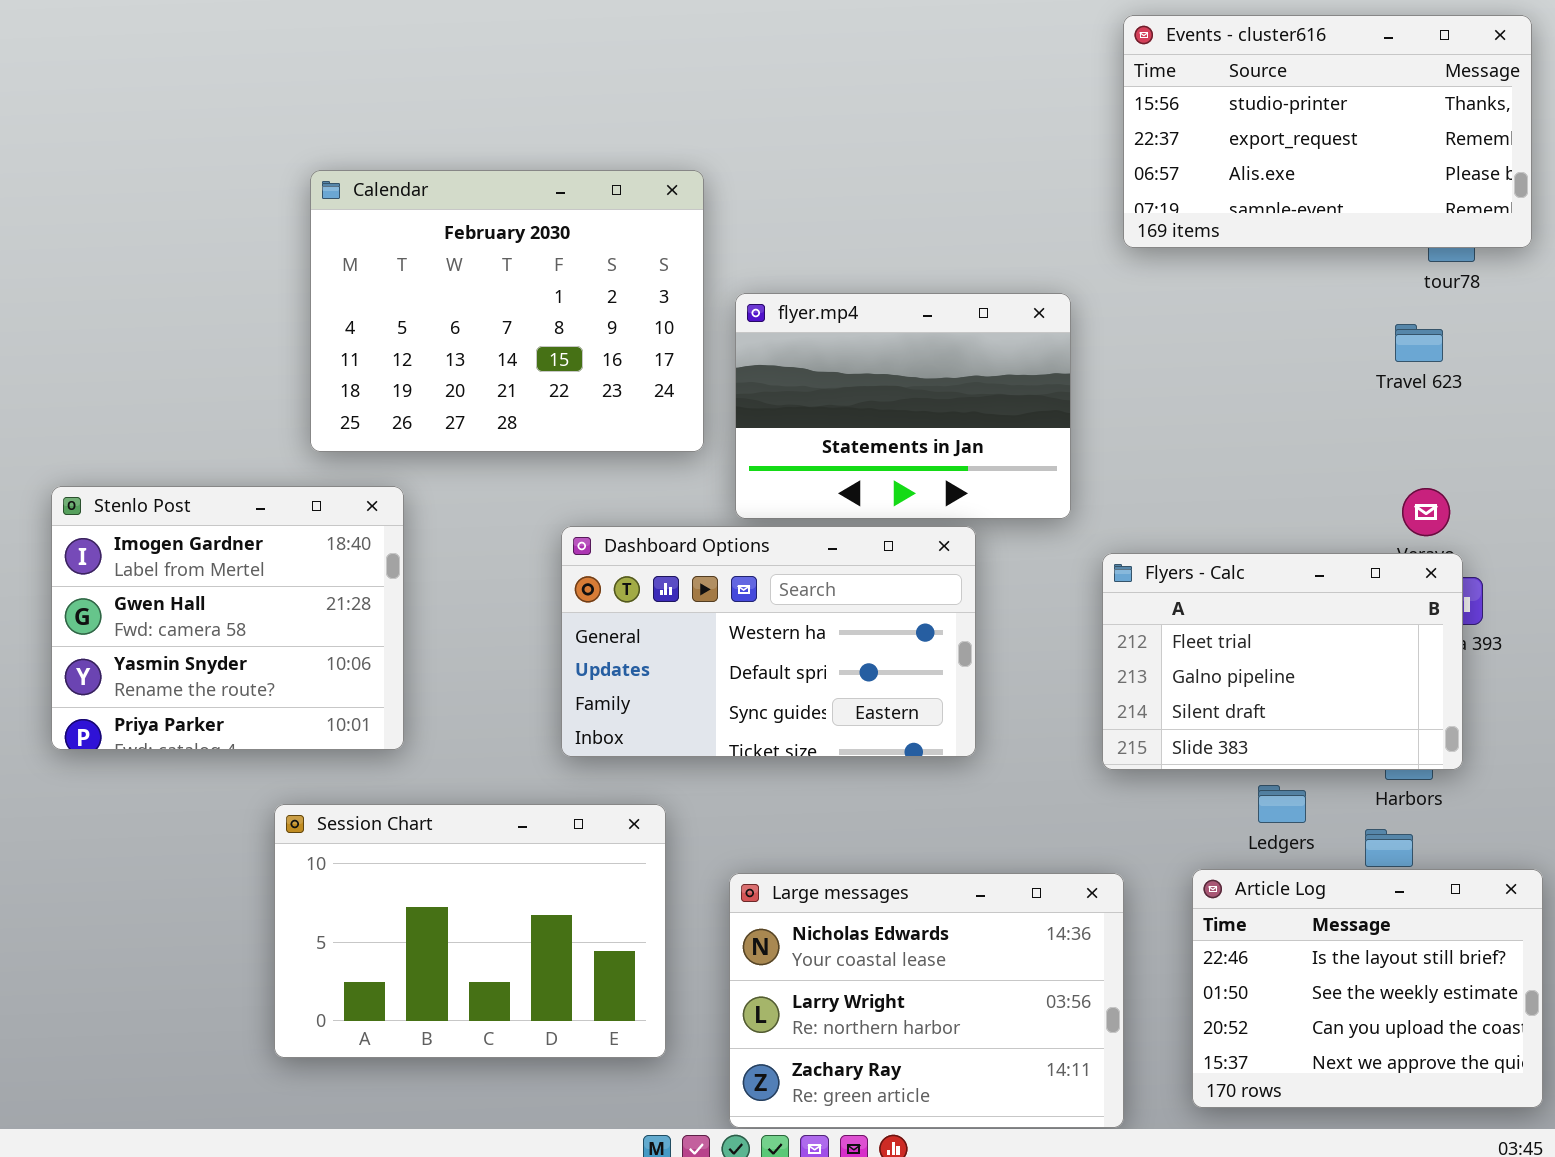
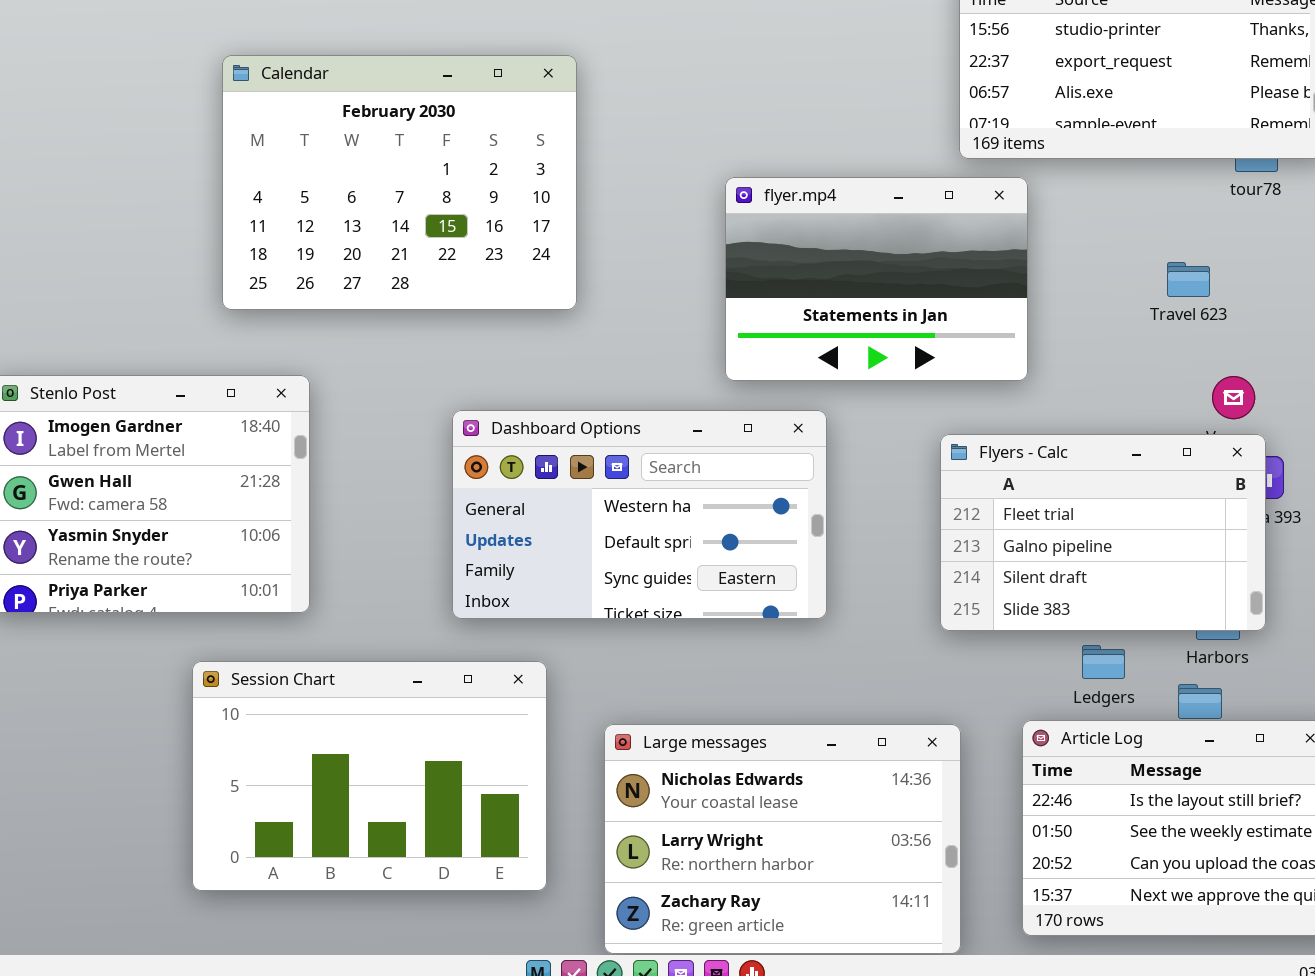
Calendar: [310,170,704,452] -> [222,55,577,310], moved
flyer.mp4: [735,293,1071,519] -> [725,177,1028,381], moved
Travel 623: [1395,324,1443,362] -> [1167,262,1210,297], moved

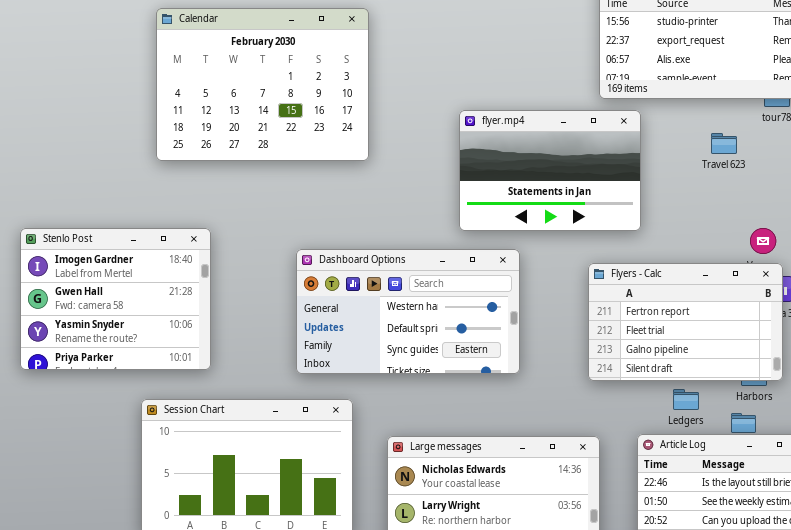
Calendar: [222,55,577,310] -> [156,8,369,161], moved
Travel 623: [1167,262,1210,297] -> [711,133,737,154], moved
Flyers - Calc: [940,434,1266,631] -> [588,263,783,381], scrolled up 1 row

